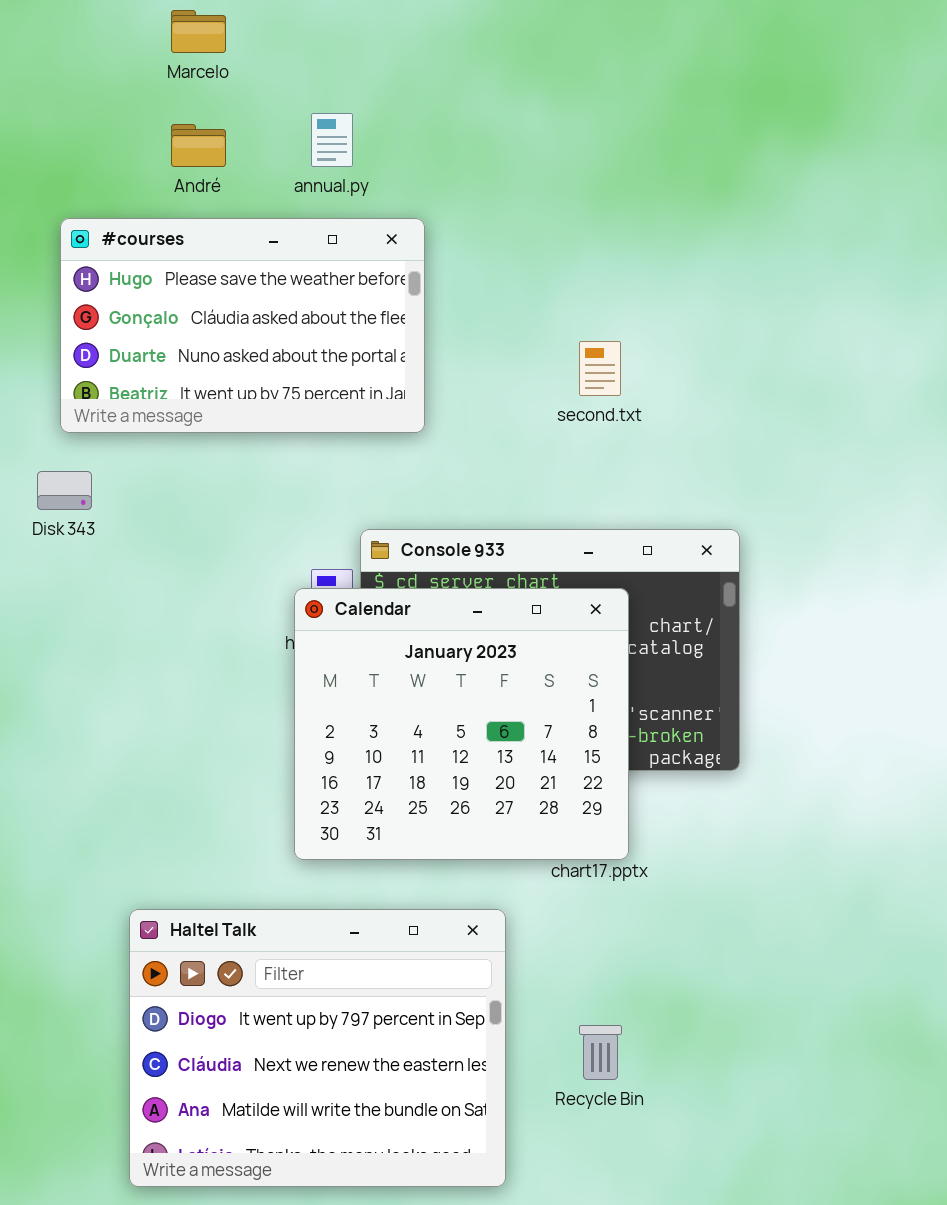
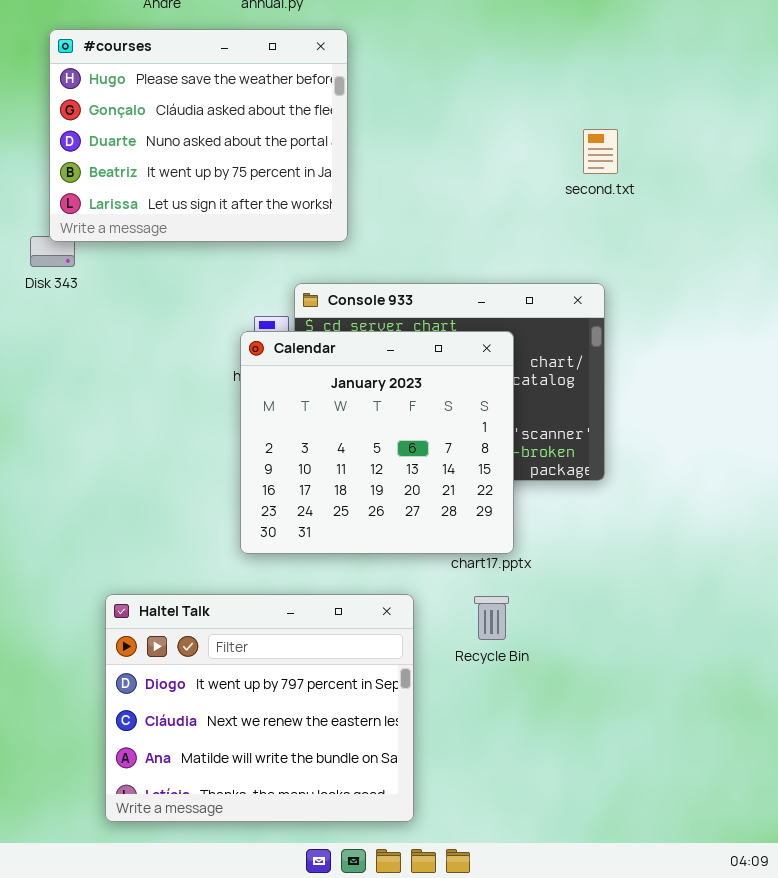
#courses: [60,218,425,433] -> [49,29,348,242], resized
second.txt: [579,341,621,396] -> [583,129,618,174], moved
Recycle Bin: [579,1025,622,1080] -> [474,596,509,640], moved

